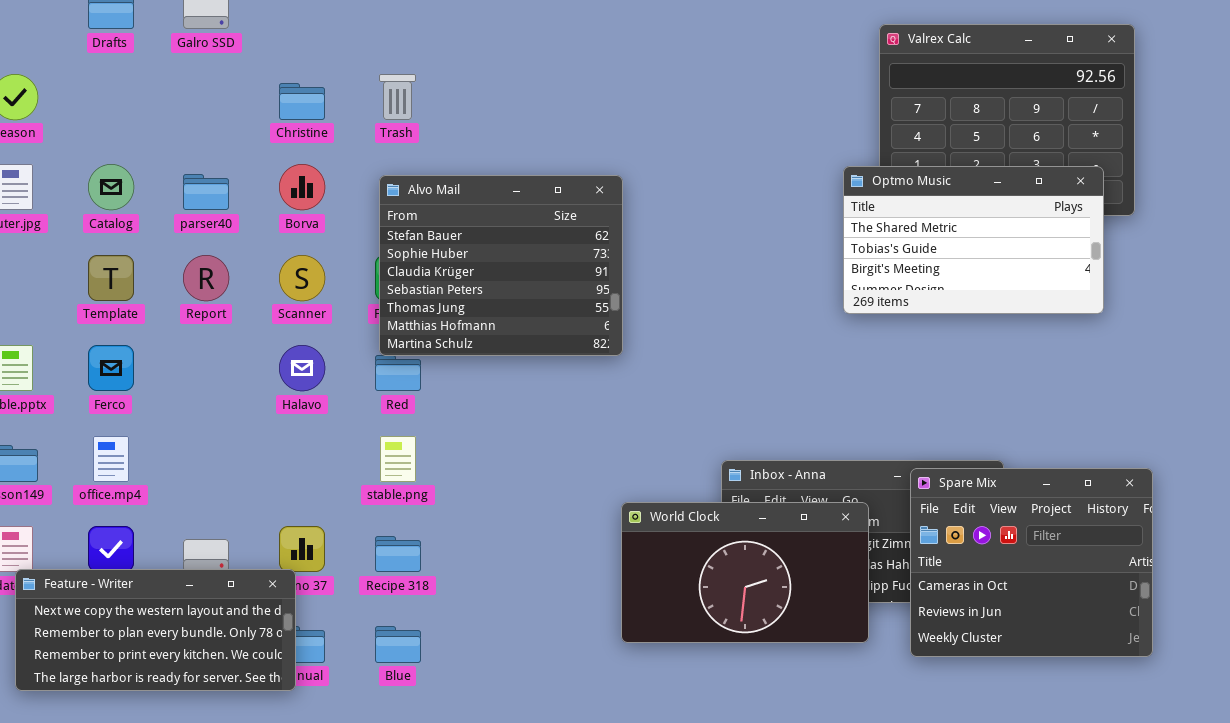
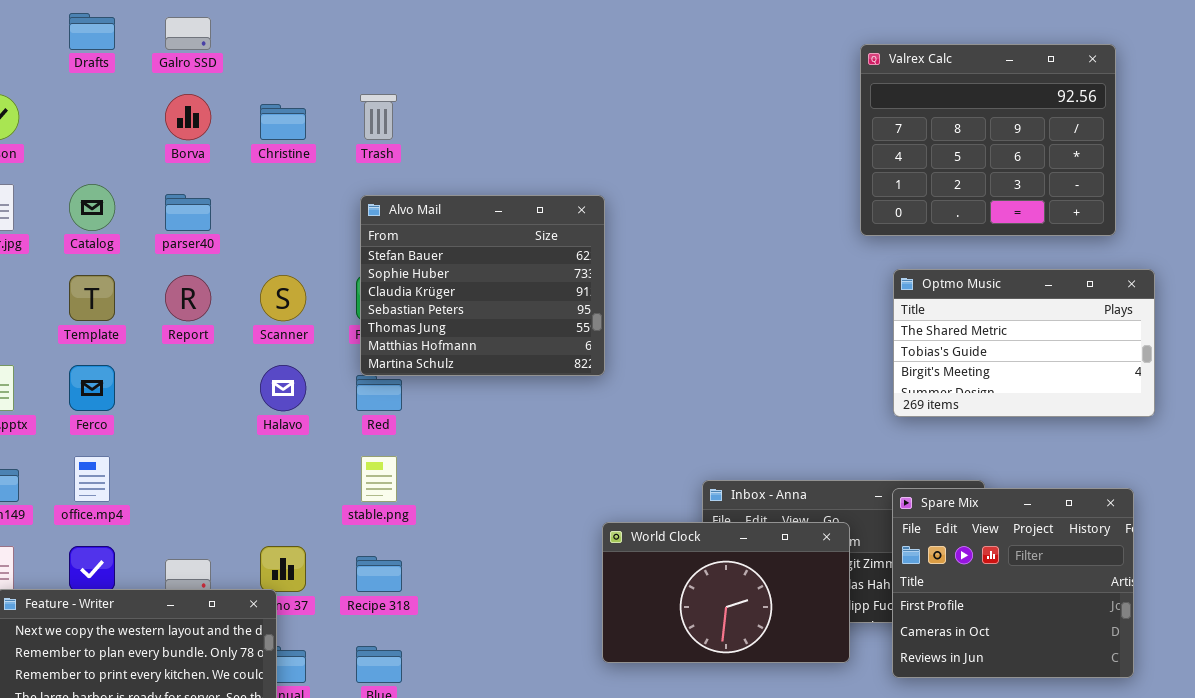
Borva: [279,164,325,210] -> [165,94,211,140], moved
Optmo Music: [843,166,1104,314] -> [893,269,1155,417], moved
Spare Mix: [910,468,1153,657] -> [892,488,1134,678], scrolled up 1 row

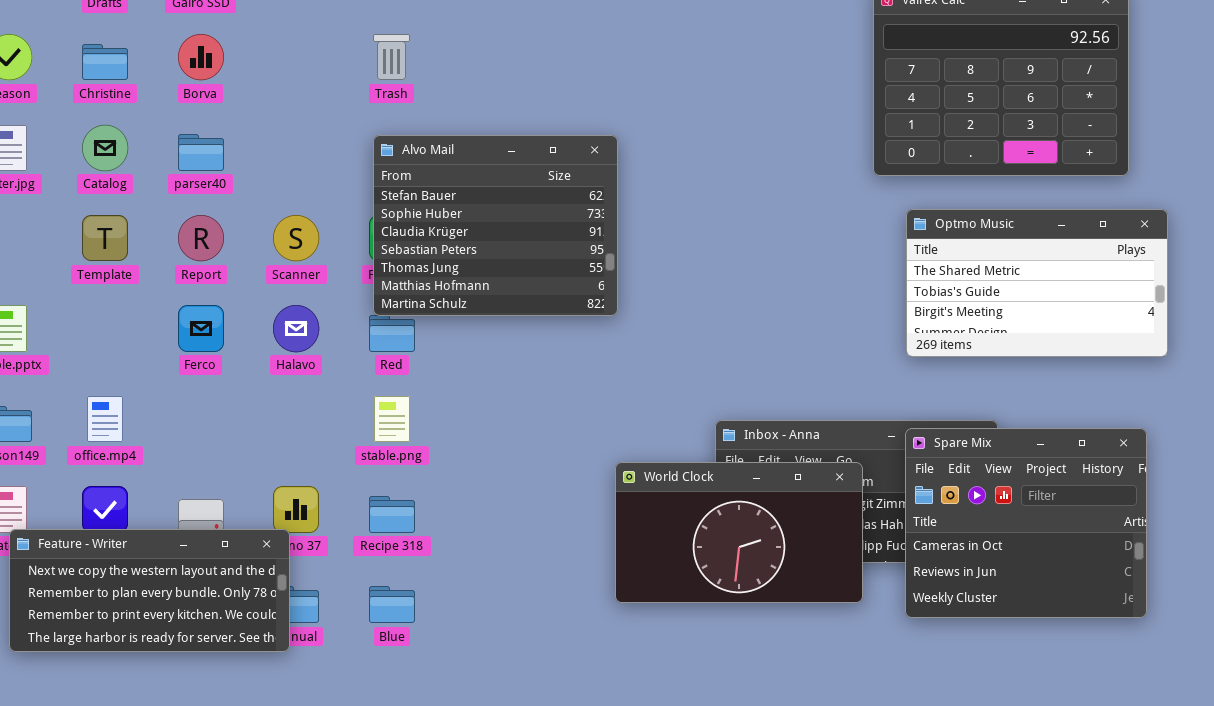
Christine: [260,104,306,140] -> [82,44,128,80], moved
Ferco: [69,365,115,411] -> [178,305,224,352], moved
Spare Mix: [892,488,1134,678] -> [905,428,1147,618], scrolled down 1 row

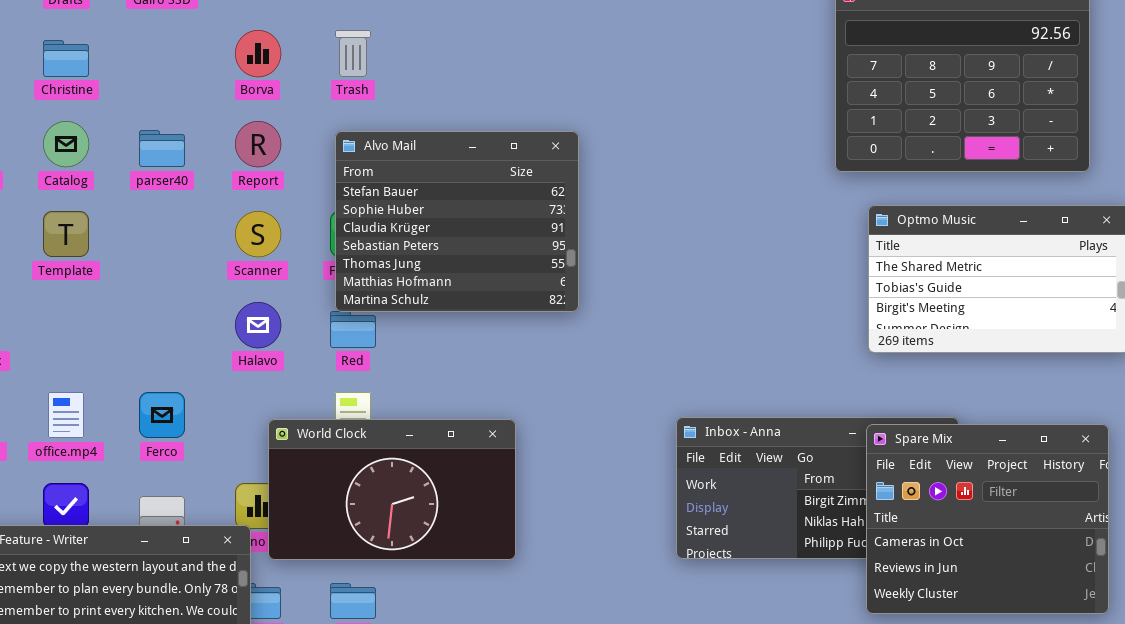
Borva: [178,34,224,80] -> [235,30,281,77], moved
Report: [178,215,224,261] -> [235,121,281,167], moved
Ferco: [178,305,224,352] -> [139,392,185,438], moved
World Clock: [615,462,863,603] -> [268,419,516,560], moved

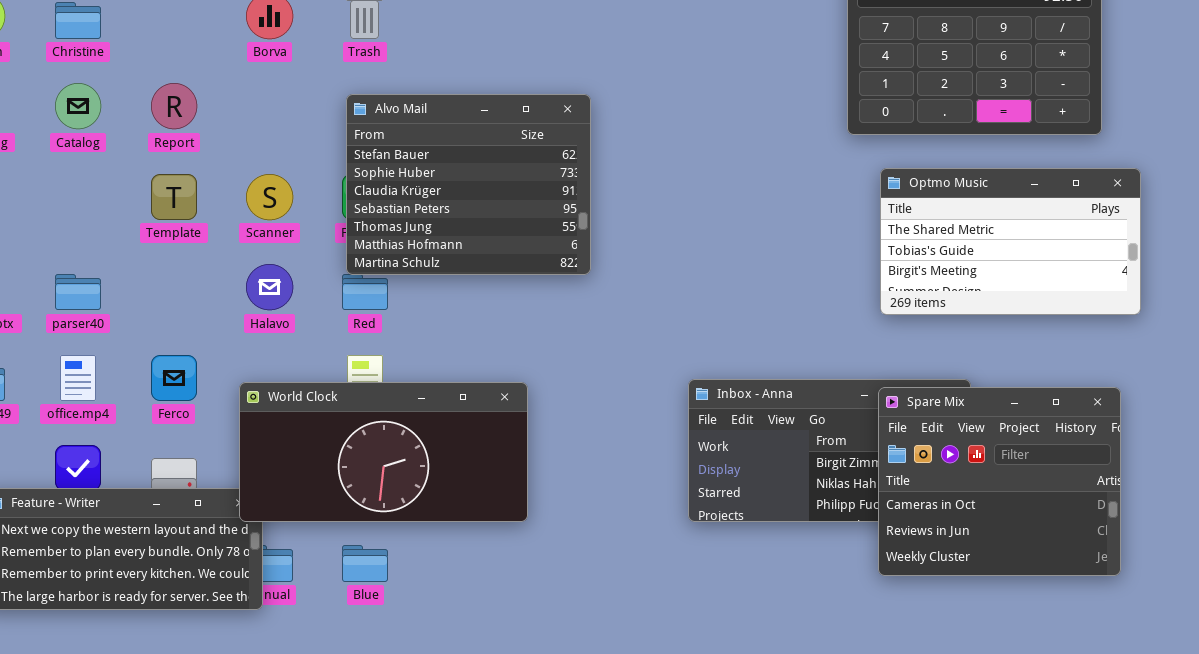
Report: [235,121,281,167] -> [151,83,197,129], moved
parser40: [139,130,185,167] -> [55,274,101,310], moved
Template: [43,211,89,257] -> [151,174,197,220], moved
World Clock: [268,419,516,560] -> [239,382,528,522], resized

